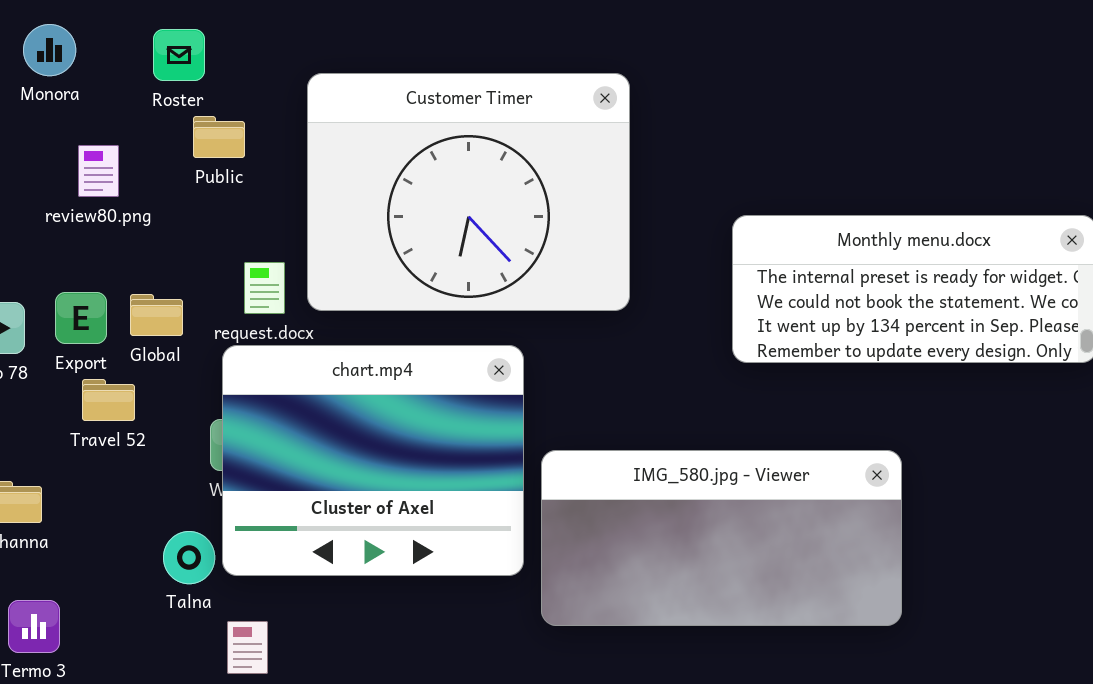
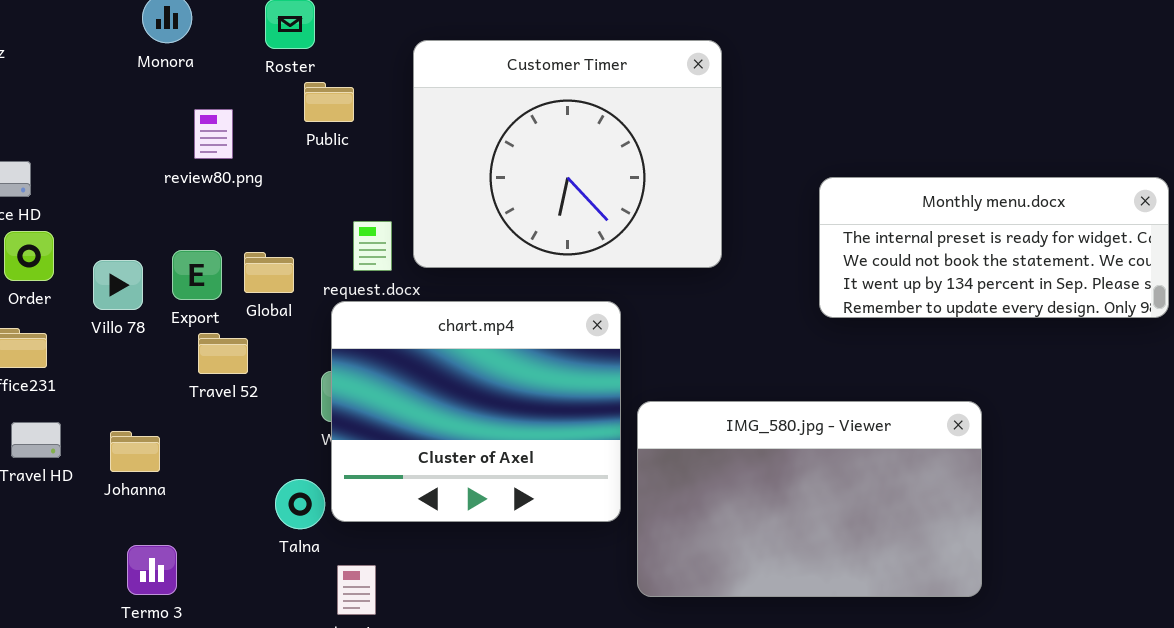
IMG_580.jpg - Viewer: [541,450,902,626] -> [637,401,982,597], resized

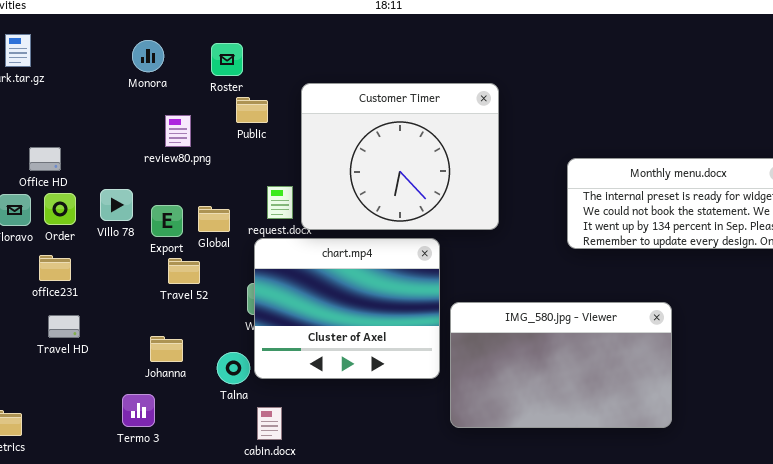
Customer Timer: [413,40,722,268] -> [301,83,499,230], moved
Villo 78: [93,260,143,310] -> [100,189,133,221], moved
Johanna: [110,431,160,472] -> [150,336,183,362], moved

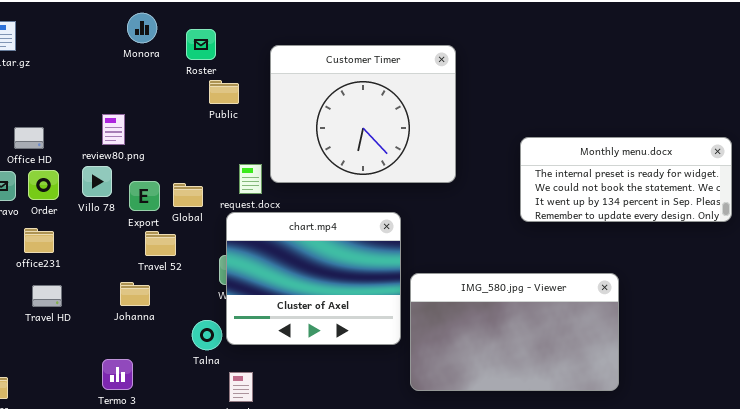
Monora: [132,40,164,72] -> [127,13,157,43], moved
Customer Timer: [301,83,499,230] -> [270,45,456,183], moved
review80.png: [165,115,191,147] -> [102,114,125,145], moved
Johanna: [150,336,183,362] -> [120,282,150,306], moved

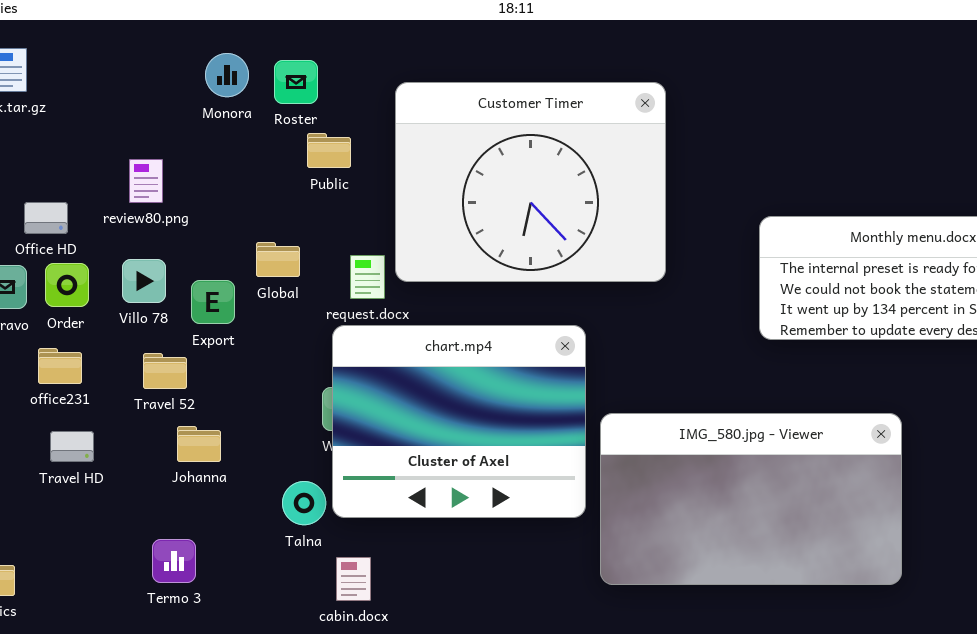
Monora: [127,13,157,43] -> [205,53,249,97], moved
review80.png: [102,114,125,145] -> [129,159,163,203], moved
Global: [173,183,203,207] -> [256,242,300,277], moved
Travel 52: [145,231,176,256] -> [143,353,187,389], moved

